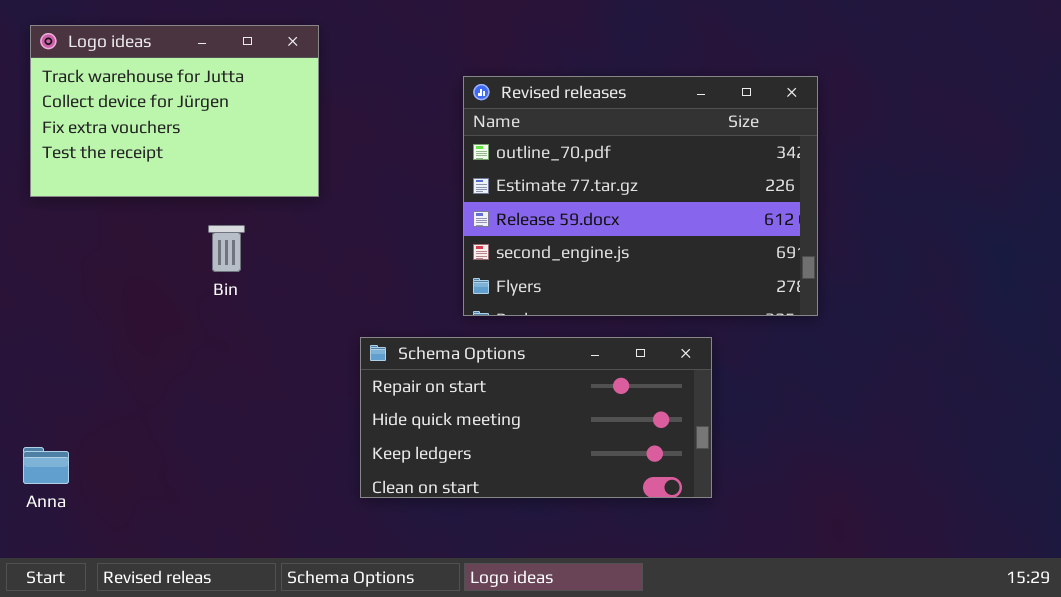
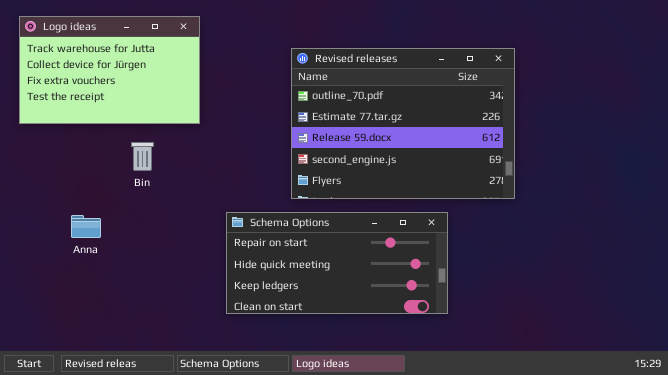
Anna: [23,447,69,484] -> [71,215,101,238], moved

